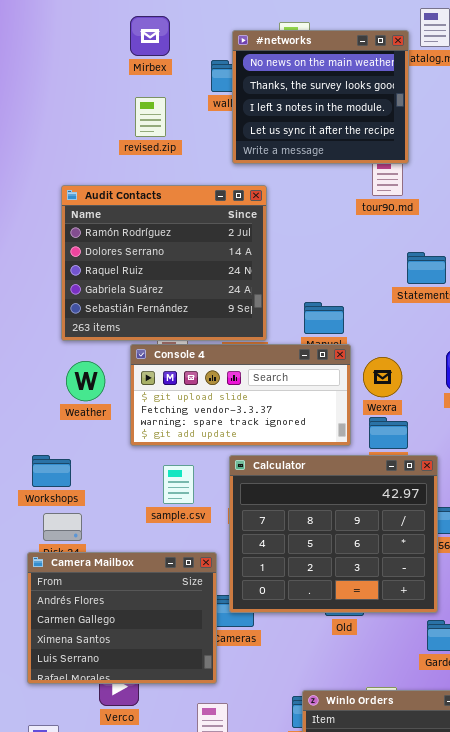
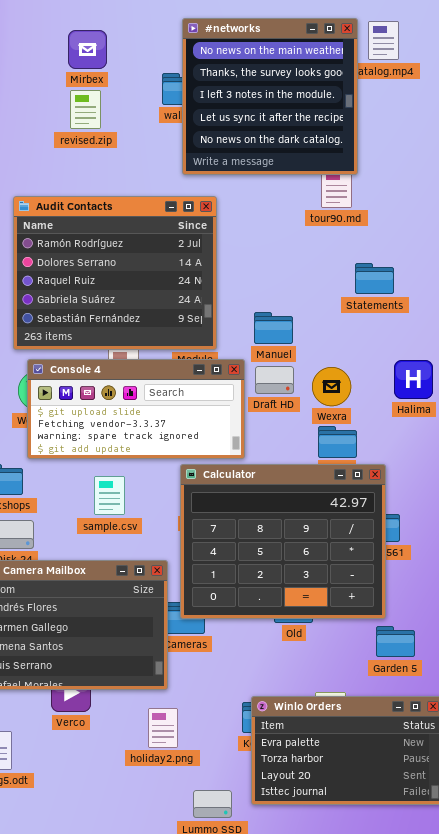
Mirbex: [130,16,170,56] -> [68,30,107,69], moved
#networks: [232,30,409,164] -> [182,18,358,175], resized
revised.zip: [135,97,166,137] -> [70,90,101,129], moved
Console 4: [130,344,351,446] -> [27,359,245,459], moved
sample.csv: [163,465,194,504] -> [94,476,125,515], moved

